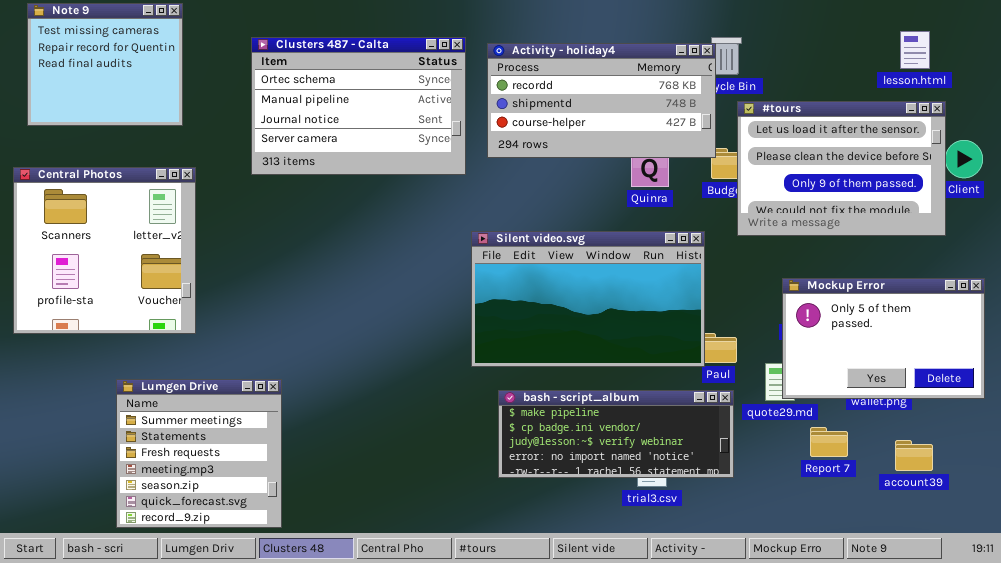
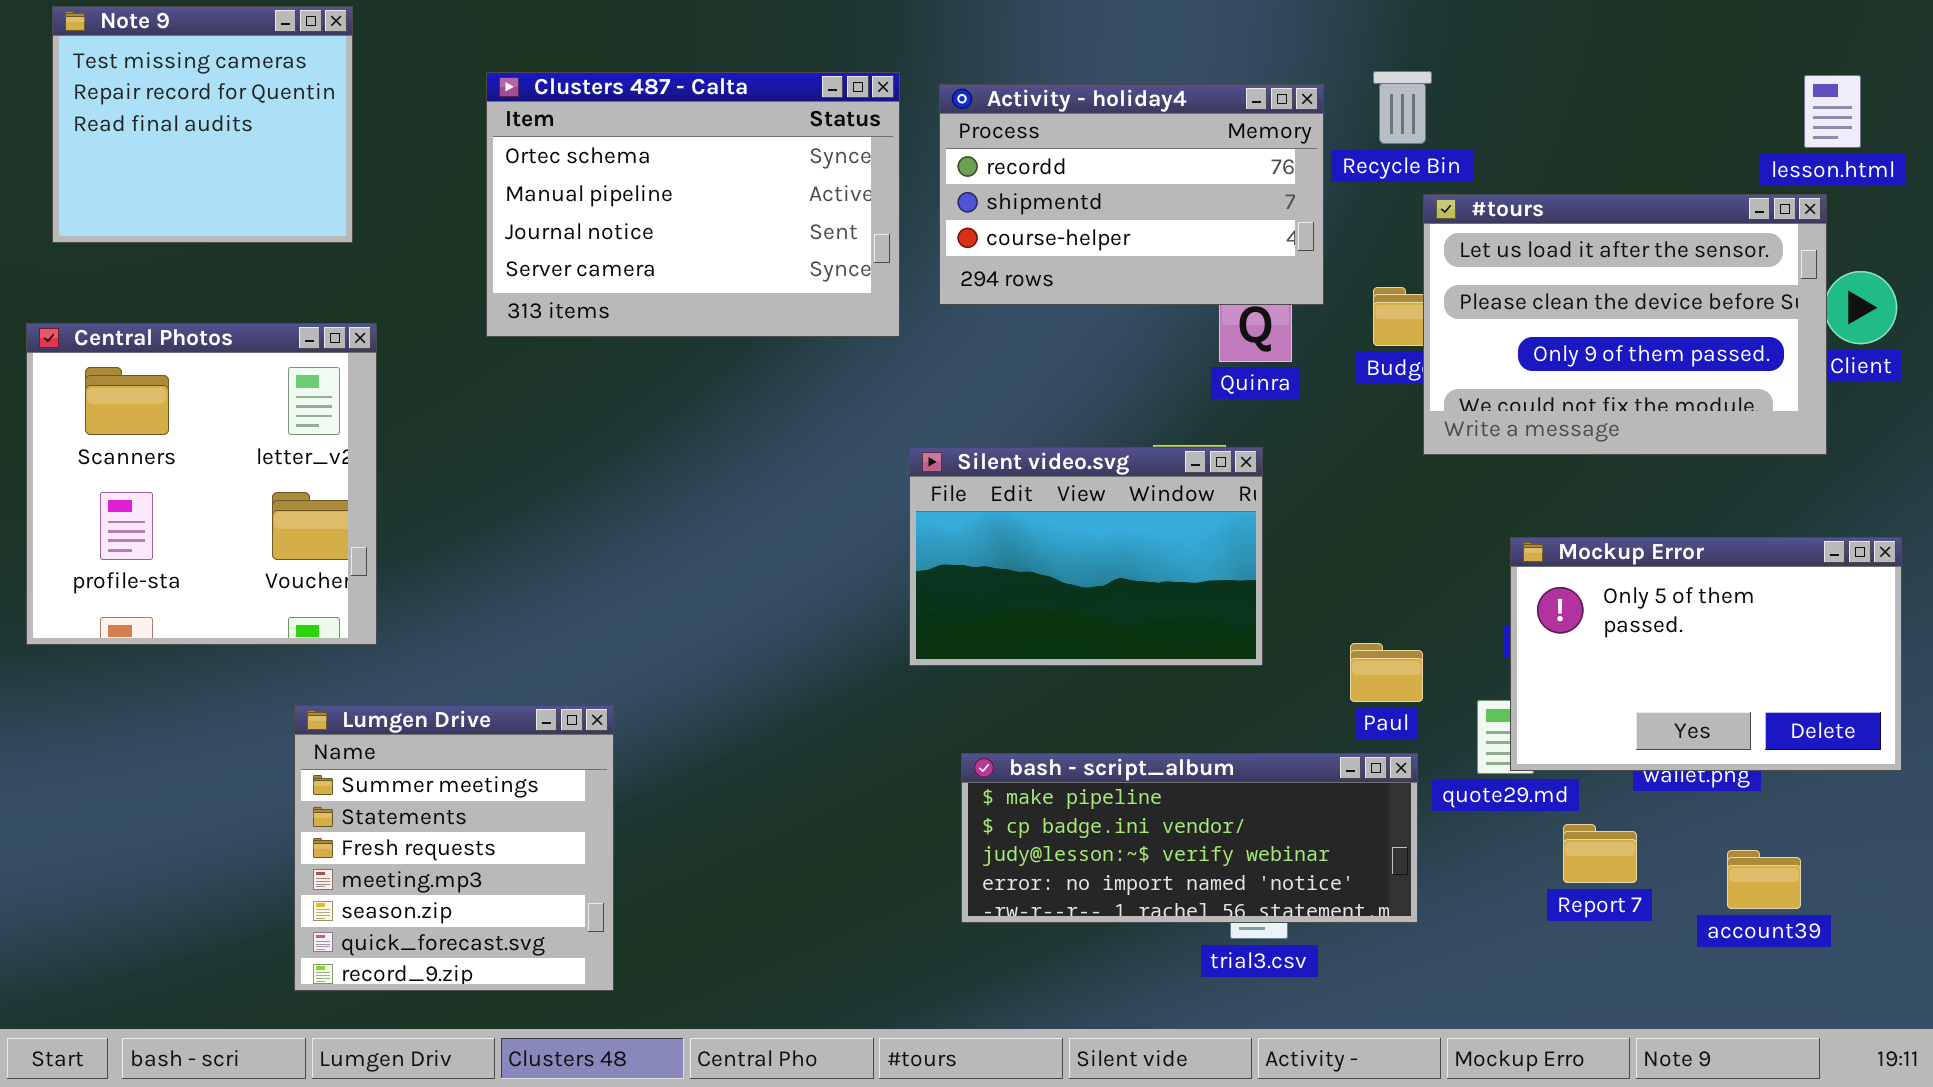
lesson.html: [900,31,930,69] -> [1804,75,1861,148], moved
Activity - holiday4: [487,43,716,158] -> [939,84,1324,305], resized
Silent video.svg: [471,231,705,367] -> [909,447,1263,666], resized
Lumgen Drive: [116,379,282,528] -> [294,705,614,991], moved

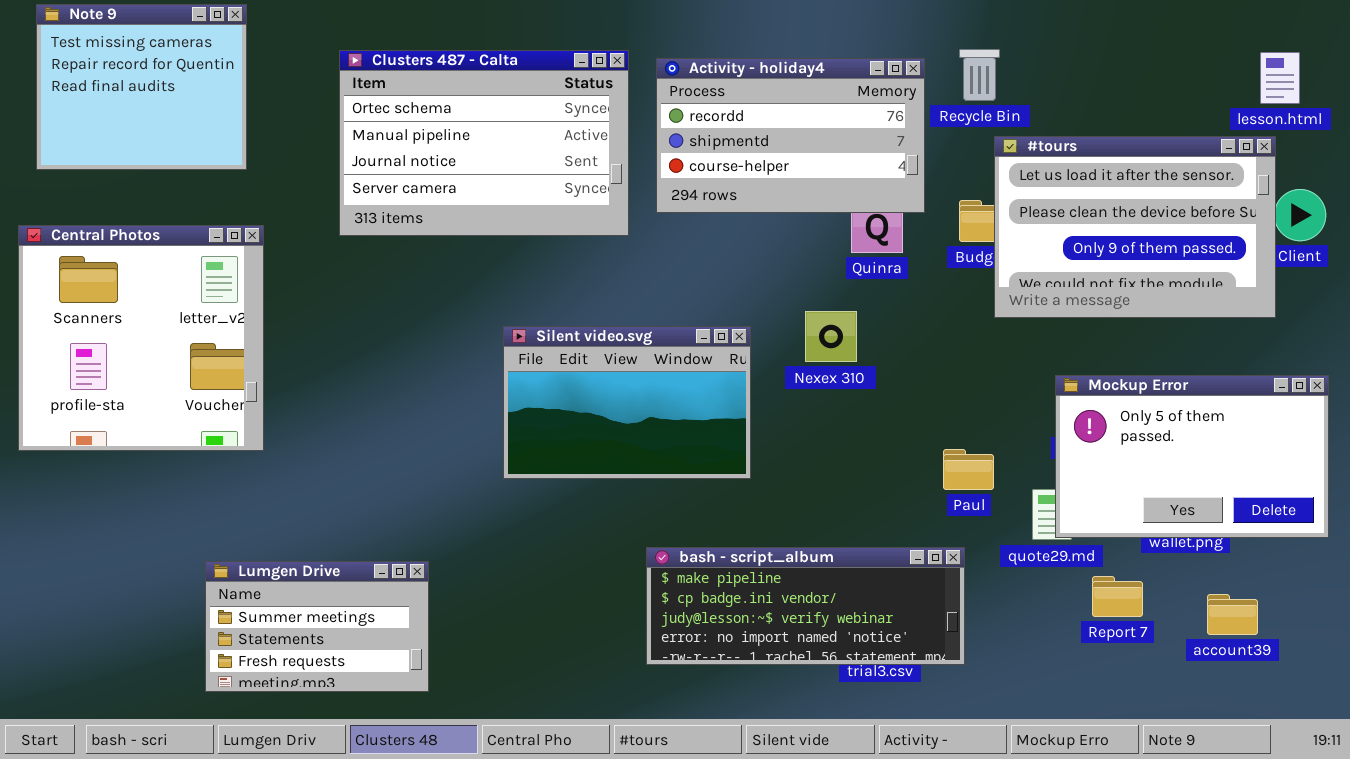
Silent video.svg: [909,447,1263,666] -> [503,326,751,479], moved
Lumgen Drive: [294,705,614,991] -> [205,561,429,692], resized
bash - script_album: [961,753,1418,923] -> [646,547,965,665], moved

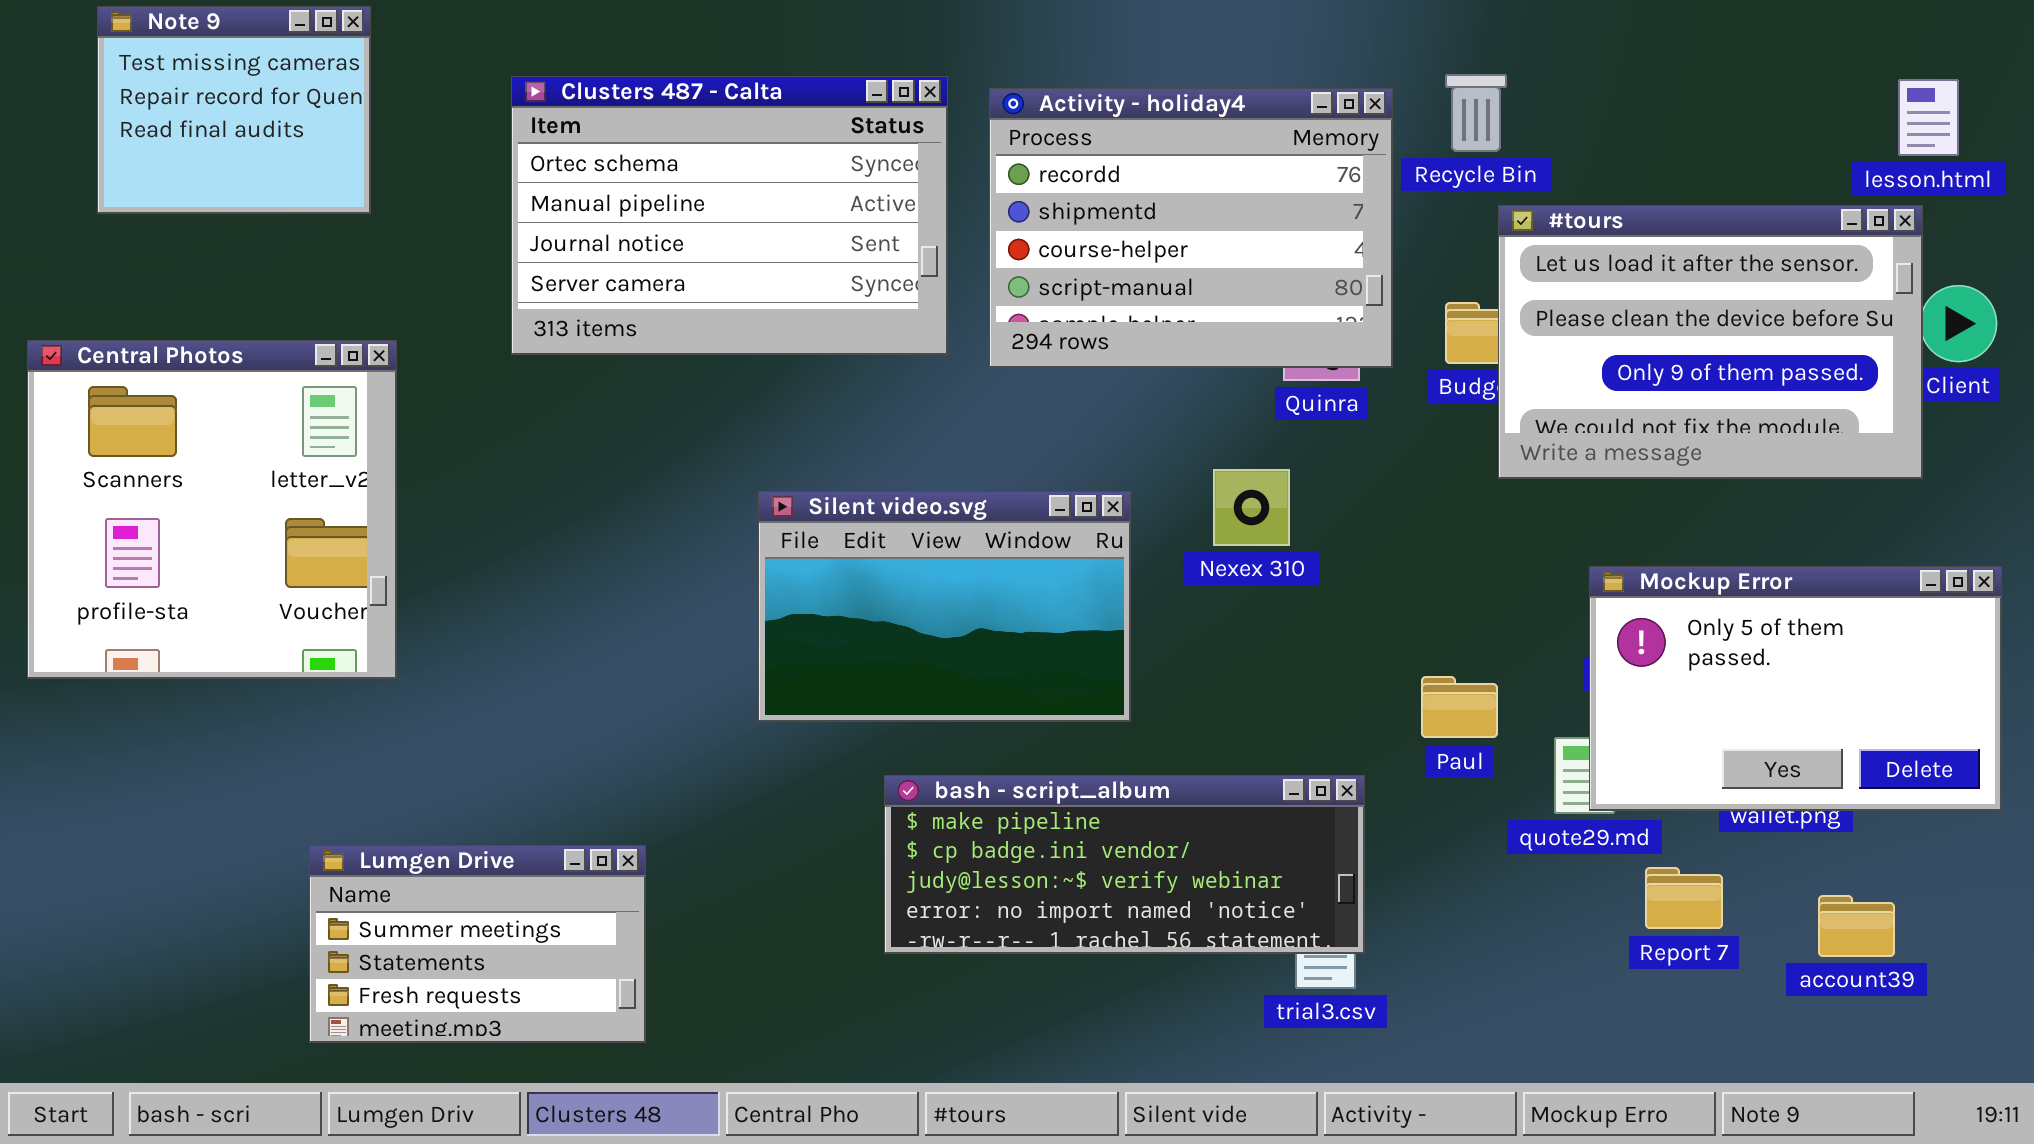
Note 9: [36,4,247,170] -> [97,6,371,214], resized
Activity - holiday4: [656,58,925,213] -> [989,88,1393,368], resized
bash - script_album: [646,547,965,665] -> [884,775,1365,954], moved

